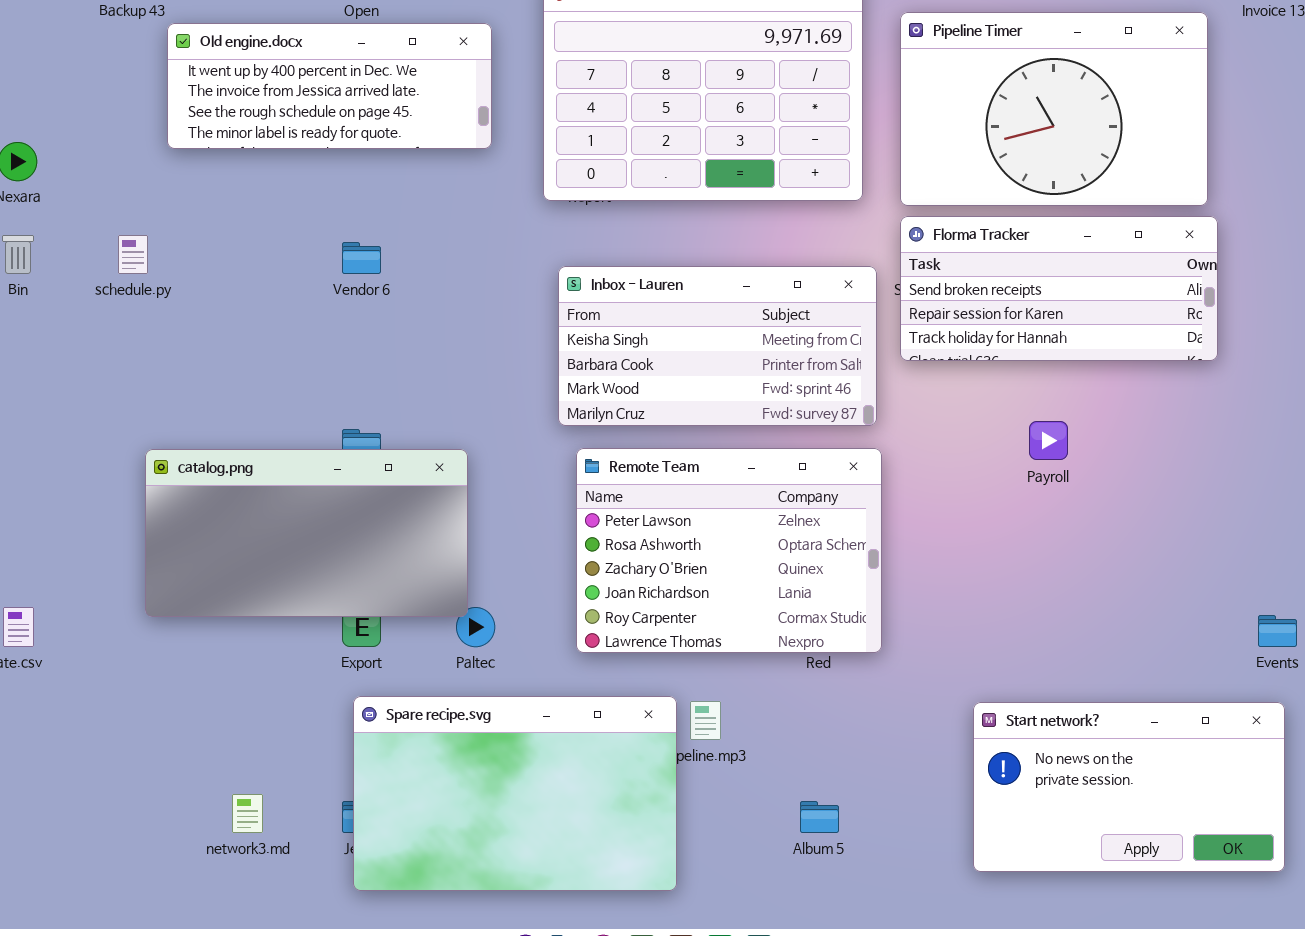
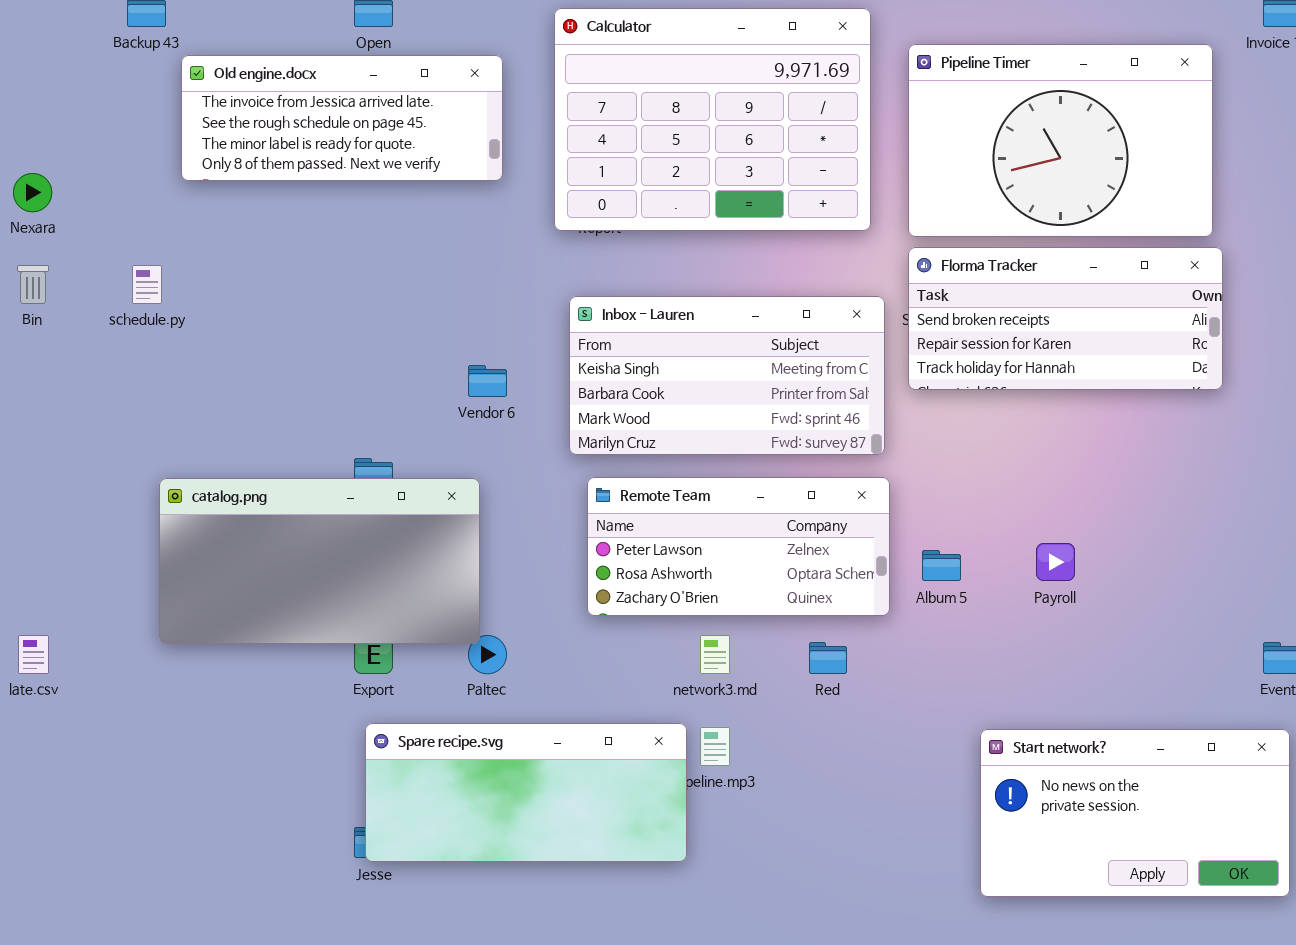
Old engine.docx: [167,23,492,149] -> [181,55,503,181], scrolled down 1 row
Vendor 6: [342,242,381,274] -> [468,365,507,397], moved
Payroll: [1029,421,1068,460] -> [1036,543,1075,581], moved
Remote Team: [576,448,882,653] -> [587,477,890,616], resized
Spare recipe.svg: [353,696,677,891] -> [365,723,687,862], resized
network3.md: [232,794,263,833] -> [700,635,730,674], moved
Album 5: [800,801,839,833] -> [922,550,961,581], moved

